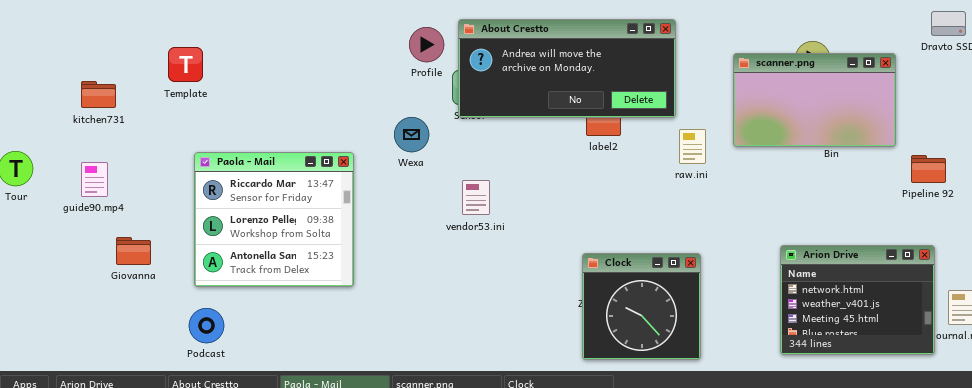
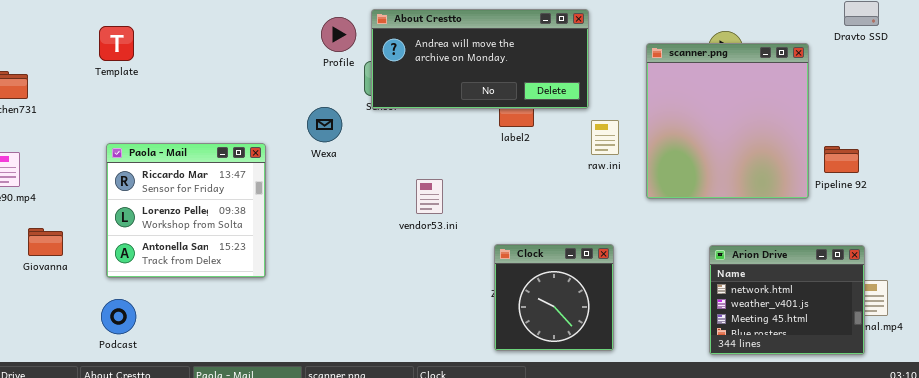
Template: [168,47,203,82] -> [99,26,134,61], moved
scanner.png: [733,53,896,147] -> [646,43,809,199], resized
vendor53.ini: [462,180,490,215] -> [416,179,443,214], moved
Arion Drive: [780,245,935,355] -> [709,245,865,355], moved

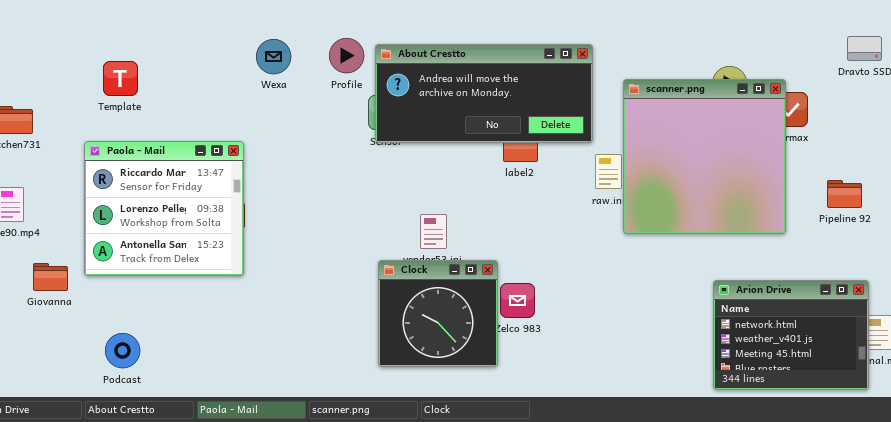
Profile: [321,17,356,52] -> [329,38,364,73], moved
scanner.png: [646,43,809,199] -> [623,79,786,234], moved
Wexa: [307,107,342,142] -> [256,39,291,74], moved
Paola - Mail: [106,143,266,278] -> [84,141,244,276], moved
Clock: [494,244,614,351] -> [378,260,498,367], moved

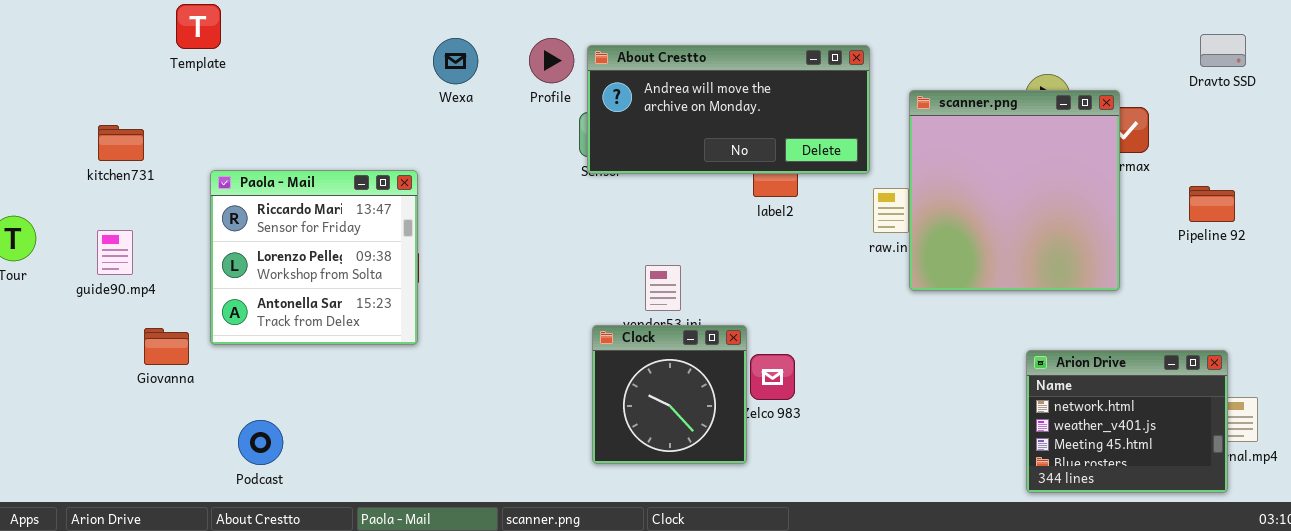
Template: [103,61,138,96] -> [176,4,221,49], moved
Pipeline 92: [827,180,862,208] -> [1189,186,1235,222], moved

